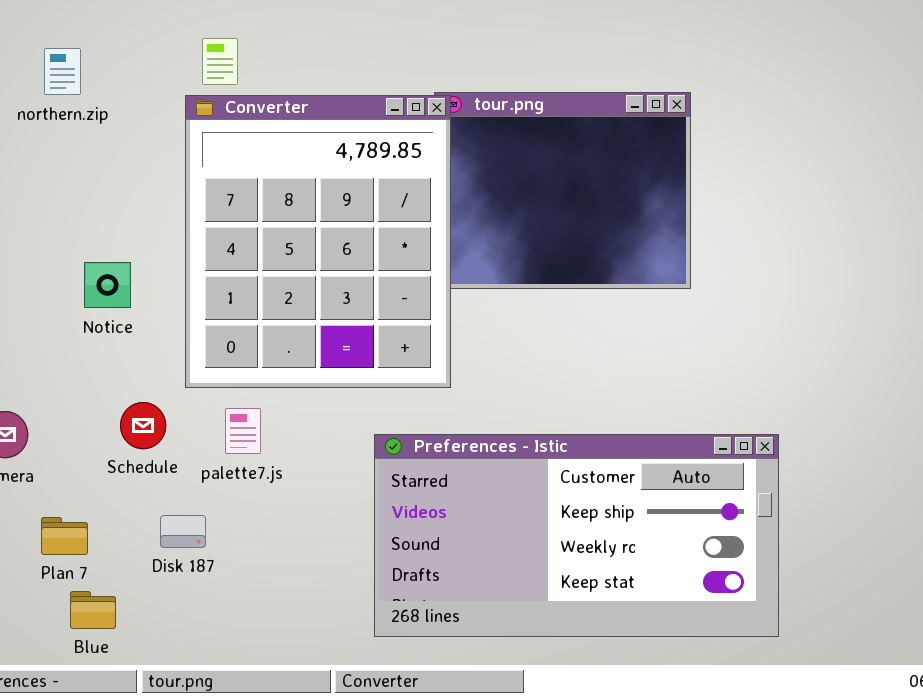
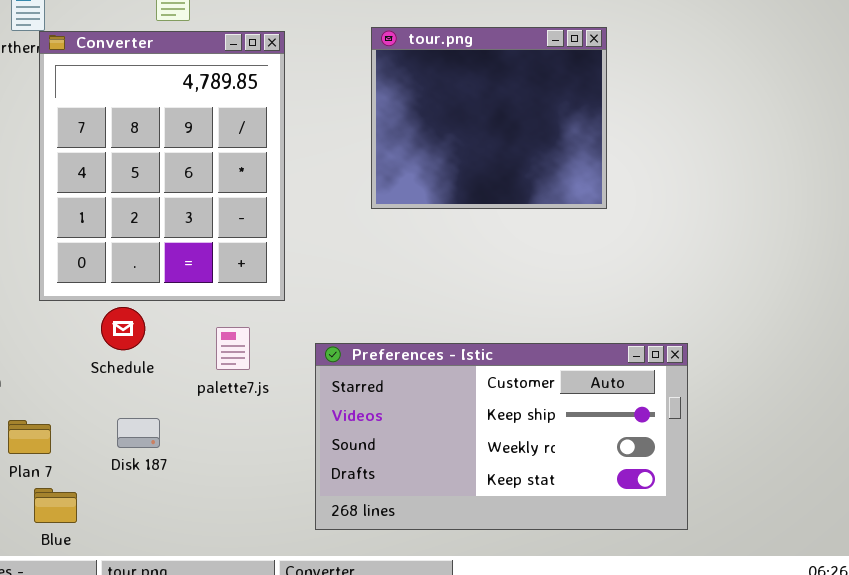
Converter: [185,95,451,388] -> [39,31,285,301], moved
Schedule: [120,402,166,449] -> [101,307,145,350], moved
palette7.js: [225,408,261,454] -> [216,327,250,370], moved

